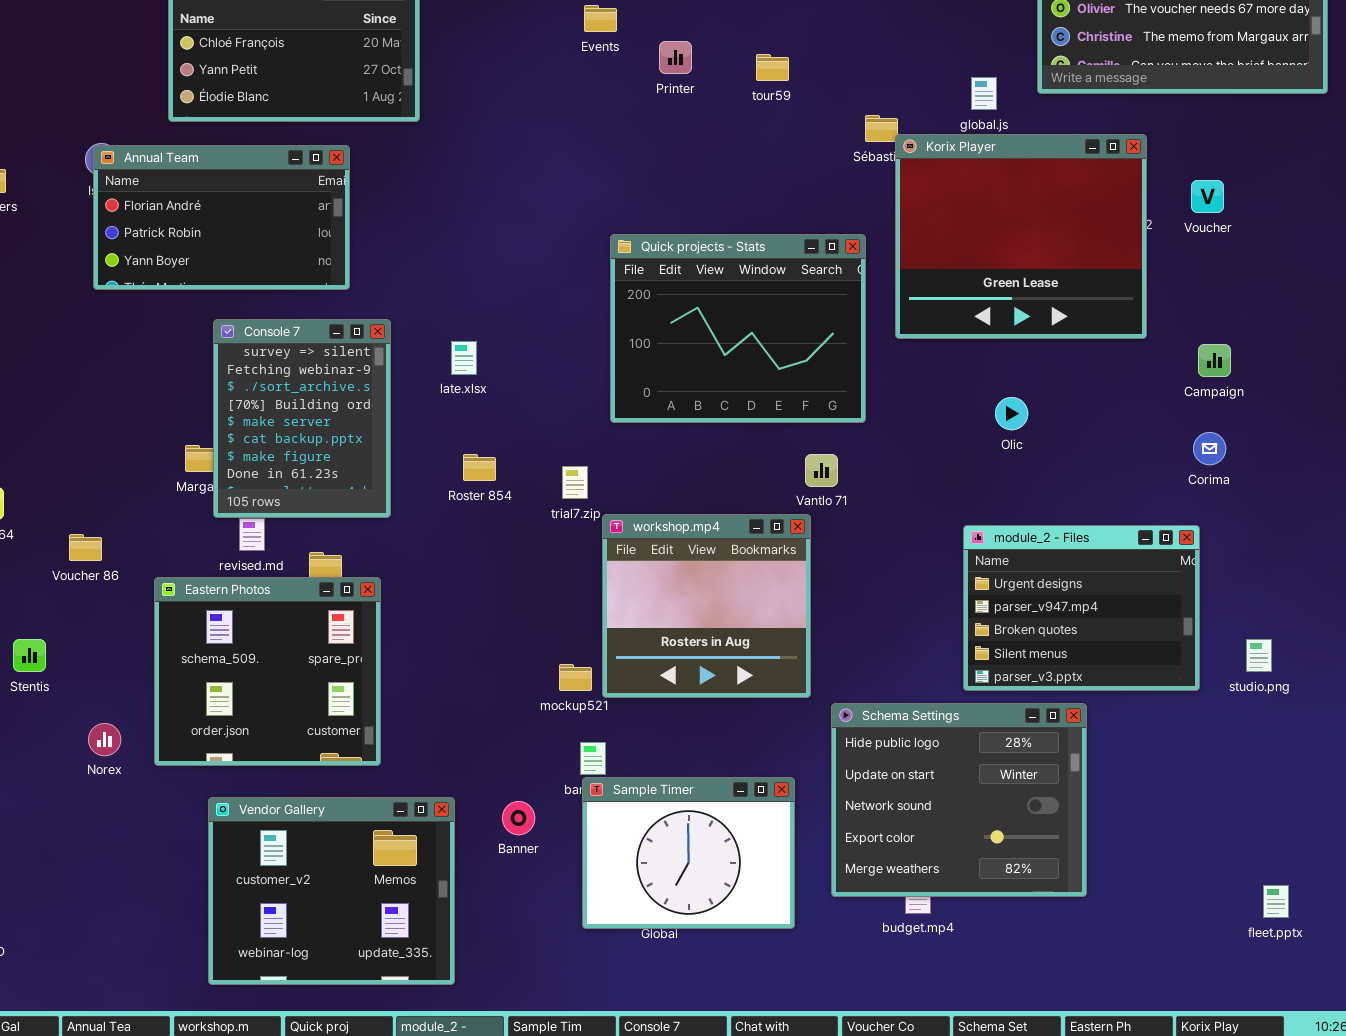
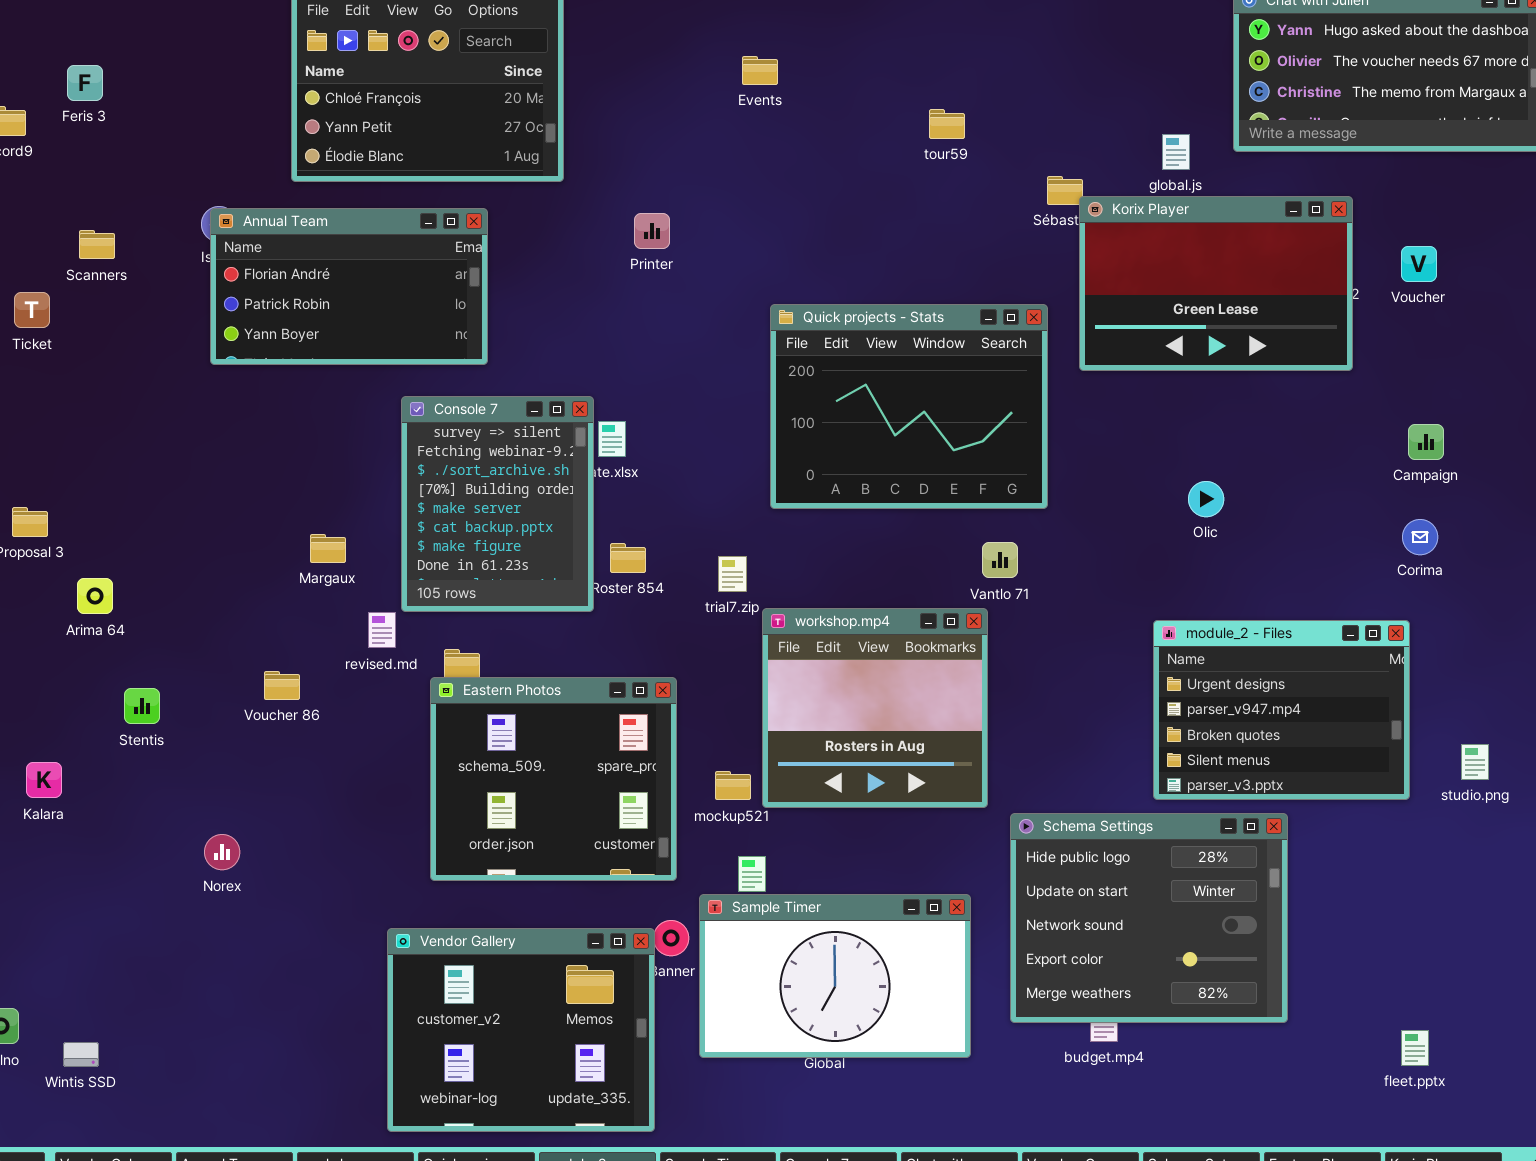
Printer: [659,41,692,74] -> [634,213,670,249], moved
Korix Player: [895,134,1147,339] -> [1079,196,1353,371], resized
Console 7: [213,319,391,518] -> [401,396,594,612], moved
Voucher 86: [69,534,102,561] -> [264,671,300,700], moved
Eastern Photos: [154,577,381,766] -> [430,677,677,881], moved
Stentis: [13,639,46,672] -> [124,688,160,724], moved
Sample Timer: [582,777,795,929] -> [699,894,971,1058], resized
Vendor Gallery: [208,797,455,985] -> [387,928,655,1132], moved
fleet.pptx: [1263,885,1289,918] -> [1401,1030,1429,1066], moved

